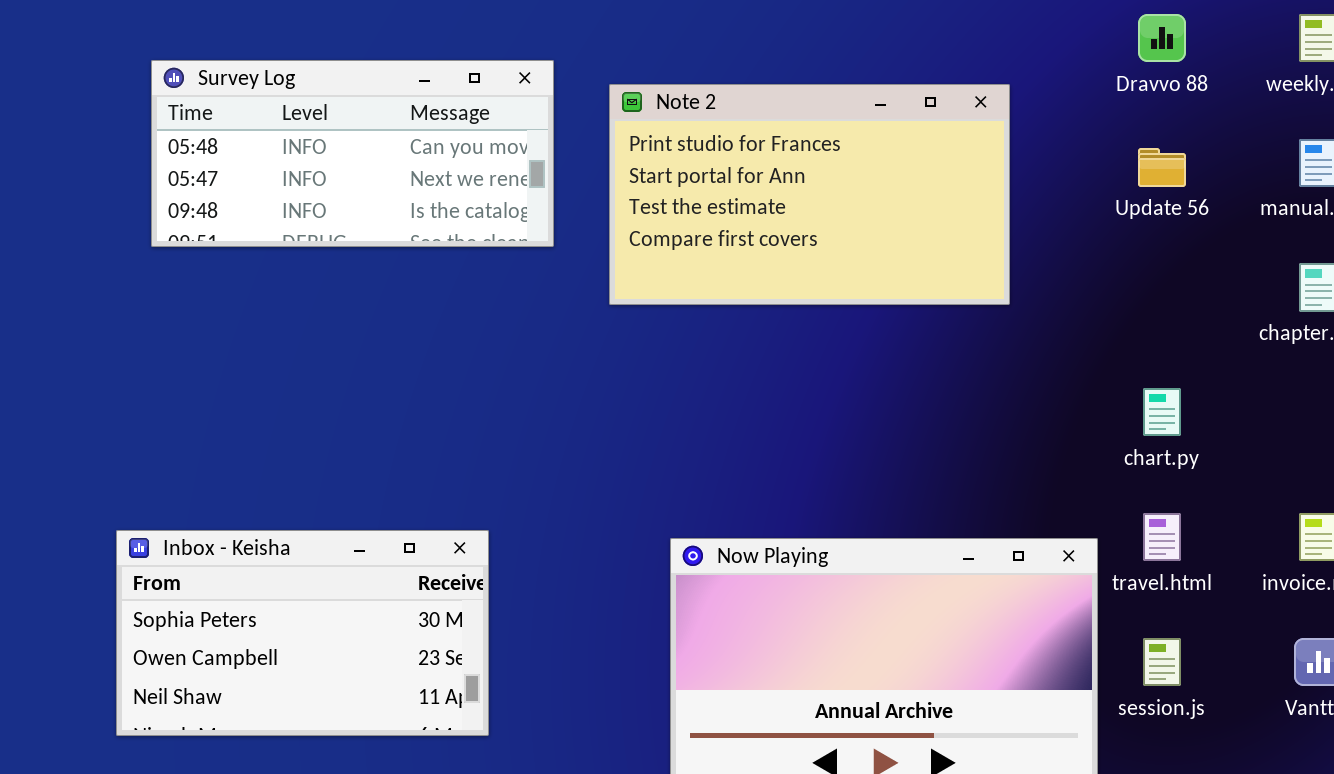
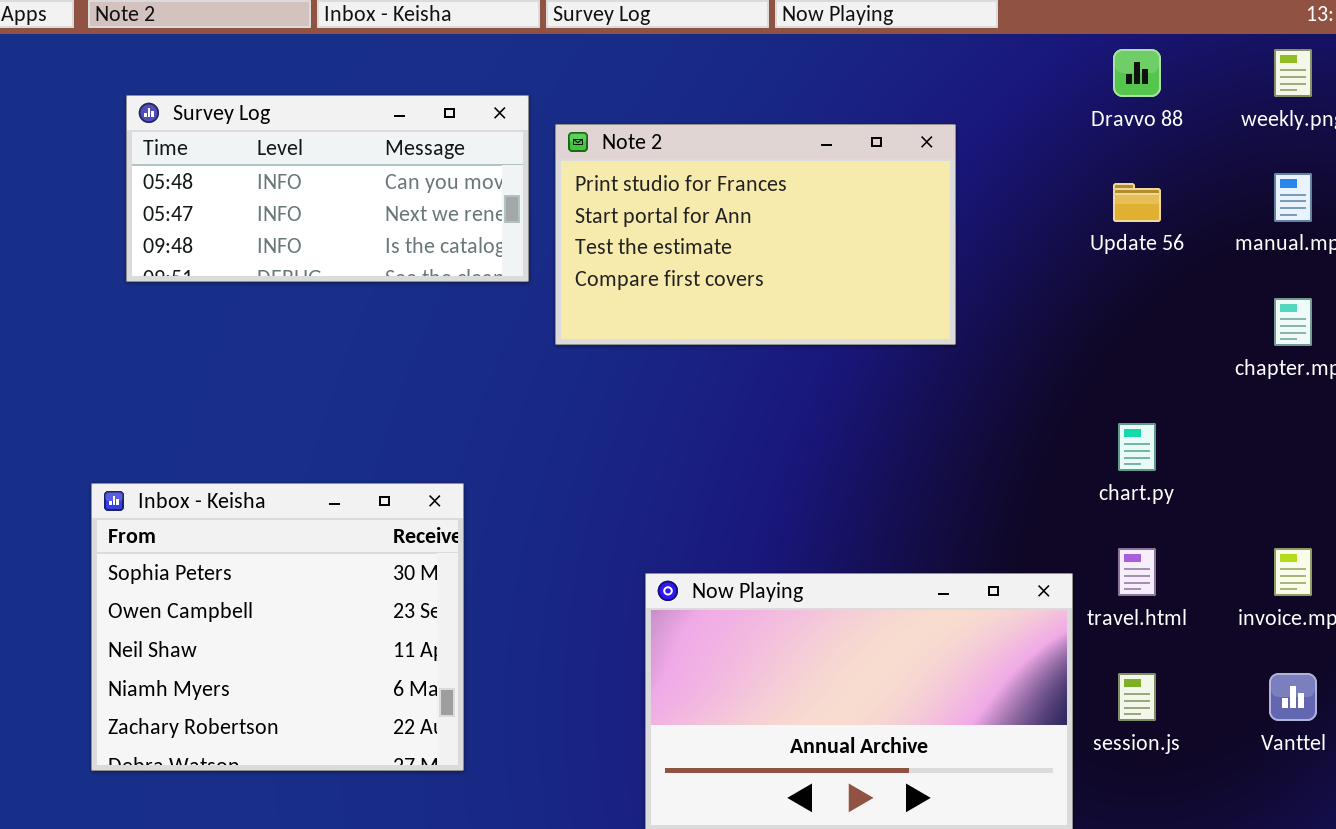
Note 2: [609,84,1010,305] -> [555,124,956,345], moved
Inbox - Keisha: [116,530,489,736] -> [91,483,464,771], resized

